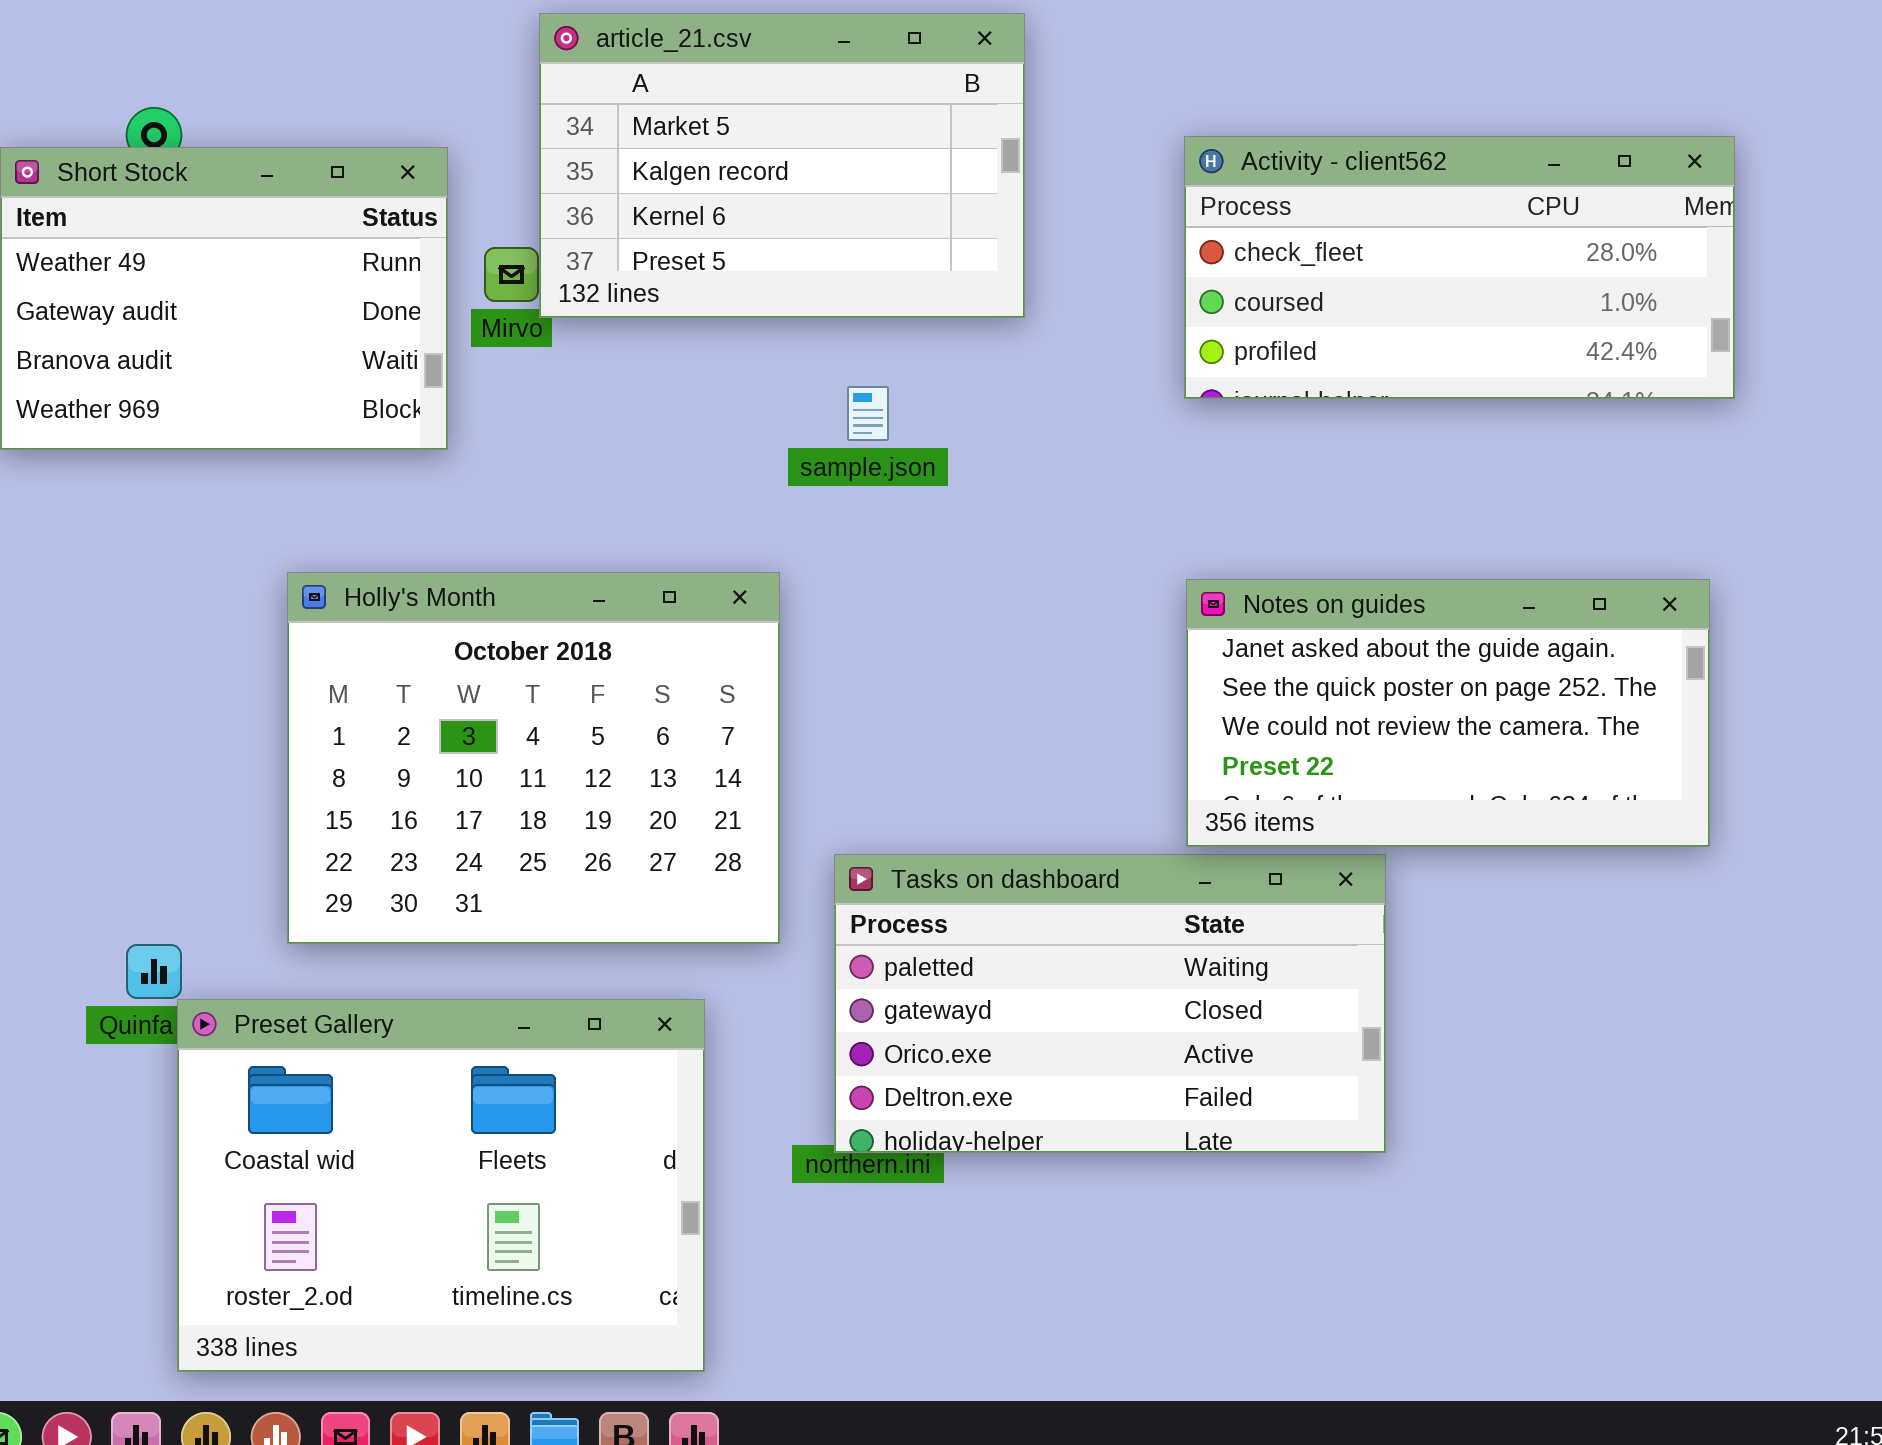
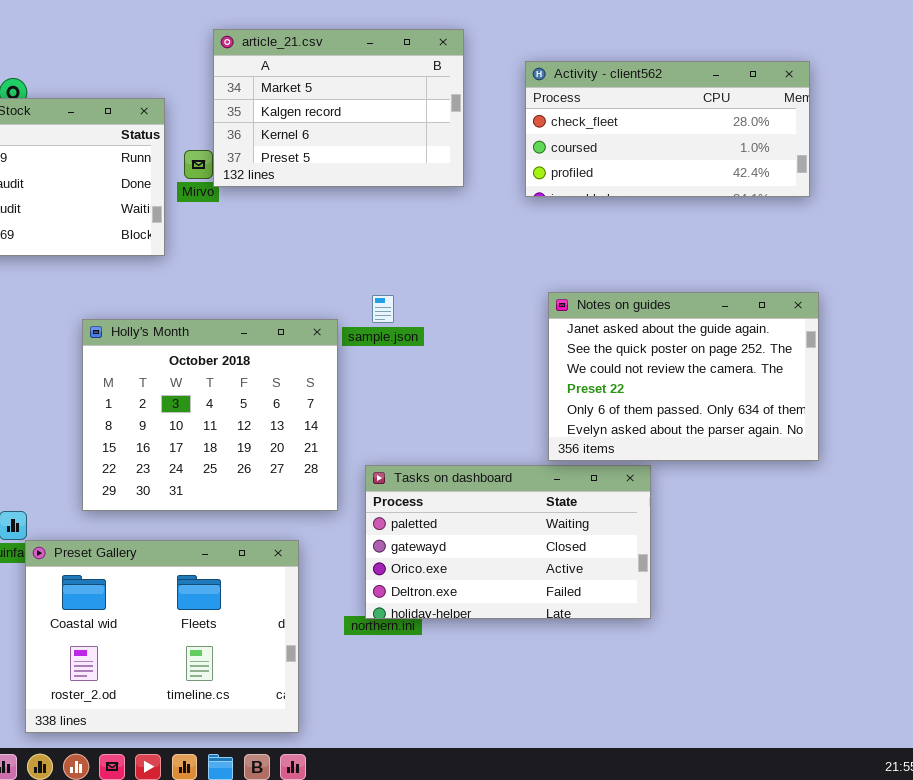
Activity - client562: [1184,136,1735,399] -> [525,61,810,197], moved
sample.json: [847,386,889,441] -> [372,295,394,323], moved
Notes on guides: [1186,579,1710,847] -> [548,292,819,461], resized

